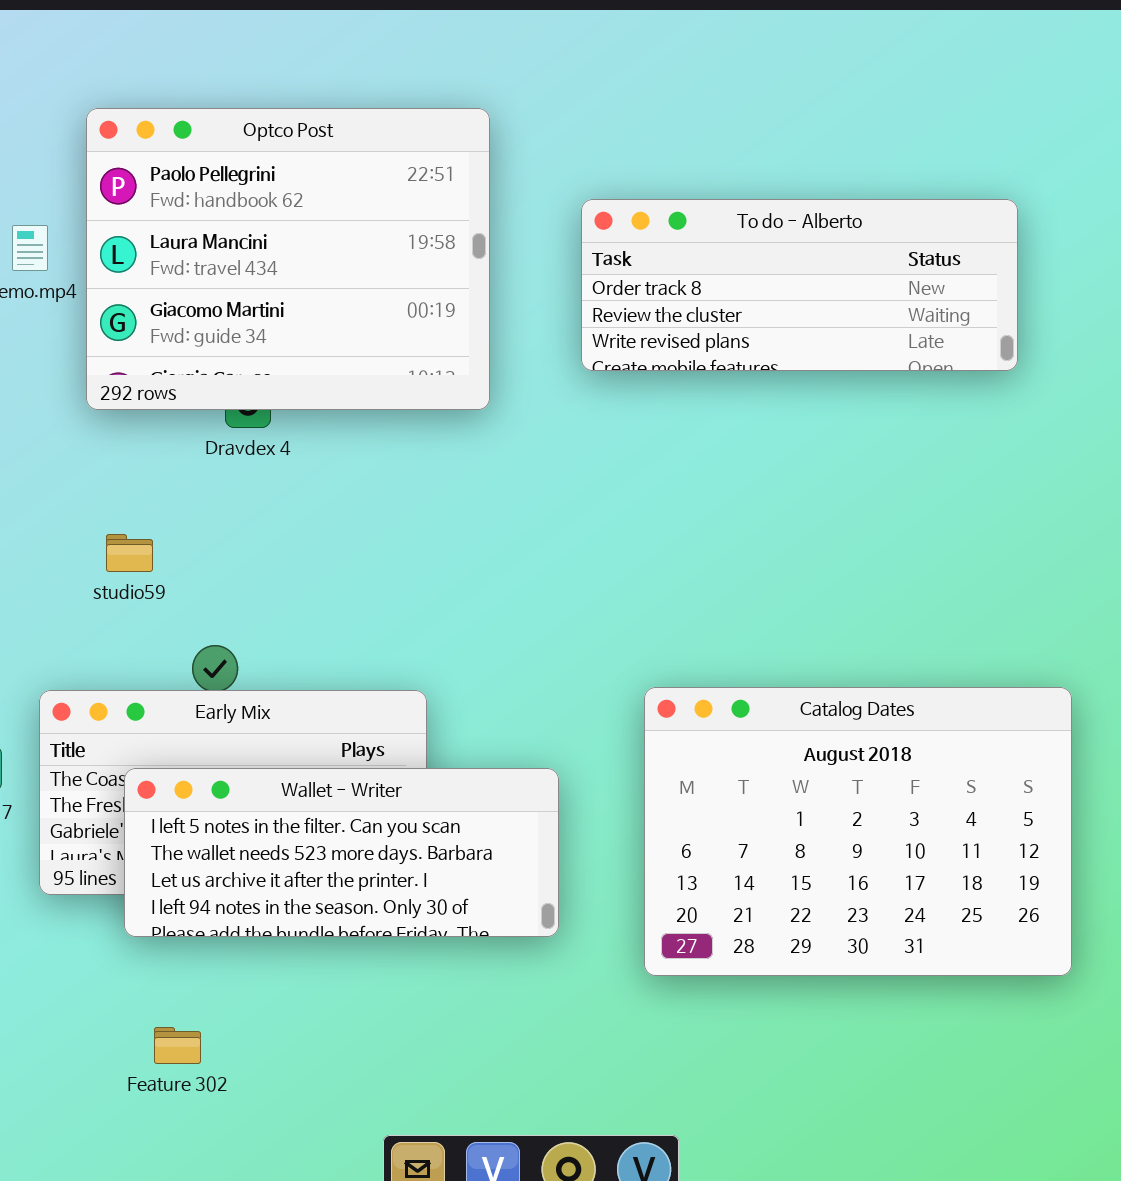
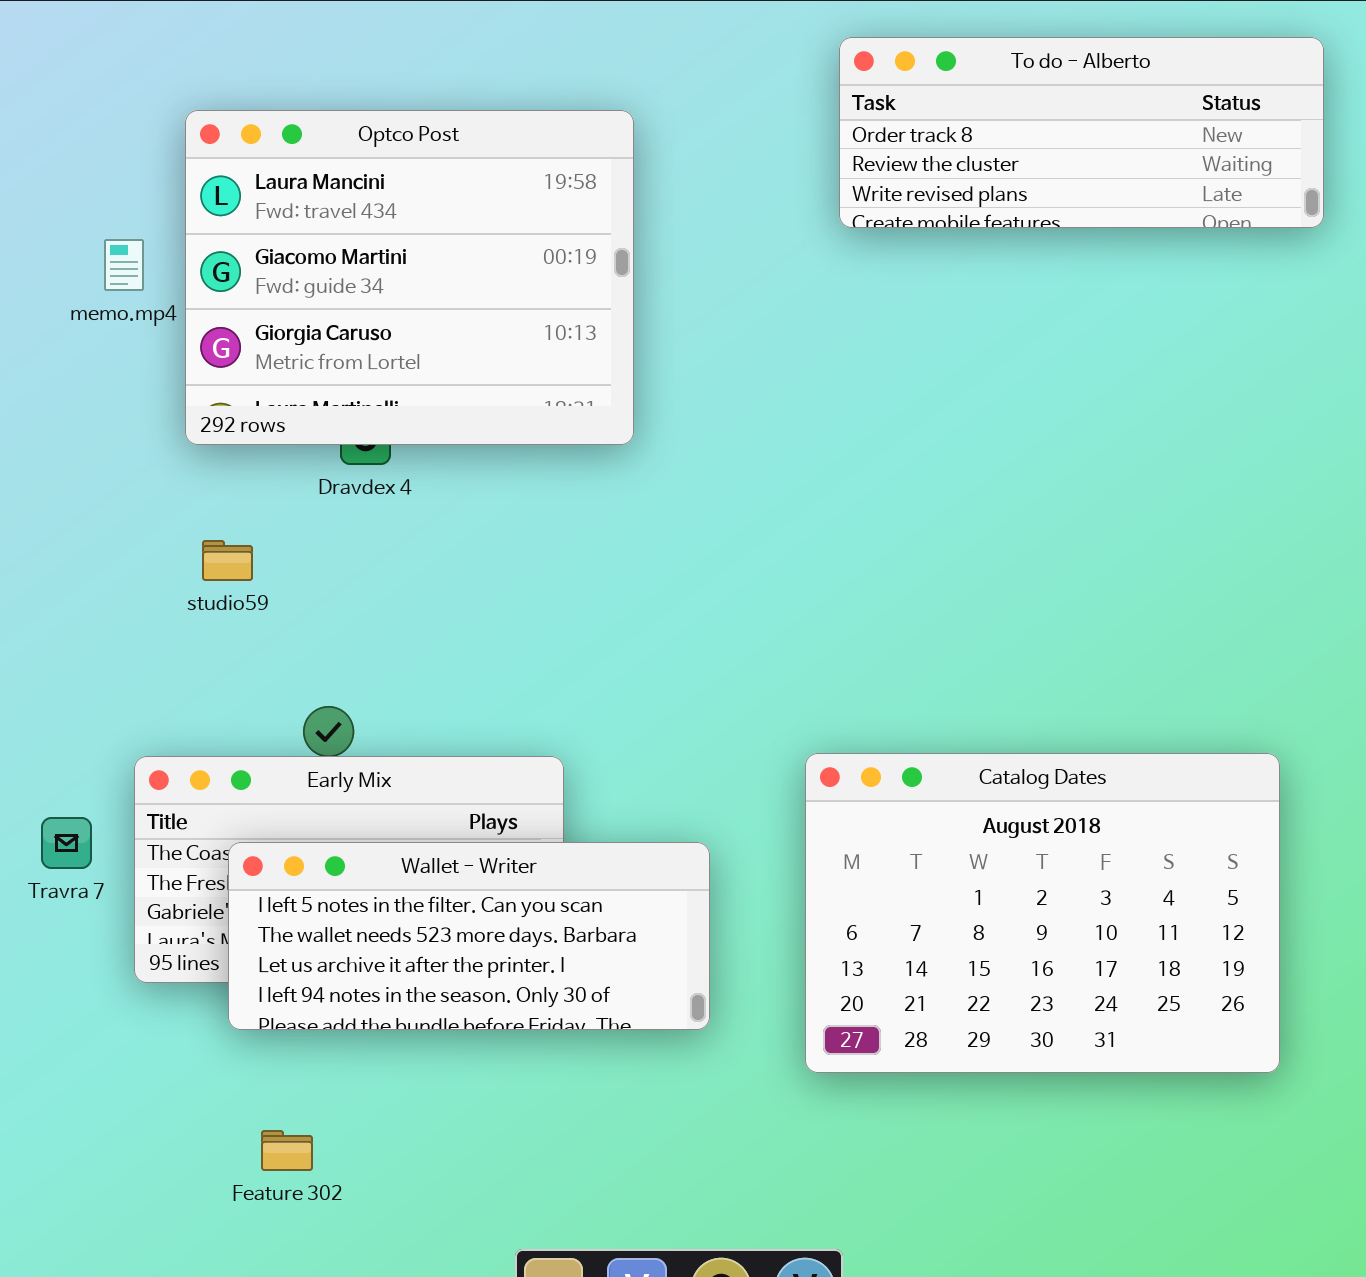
Optco Post: [86,108,490,410] -> [185,110,634,445], scrolled down 1 row
To do - Alberto: [581,199,1018,371] -> [839,37,1324,228], moved
studio59: [106,534,153,572] -> [202,540,253,581], moved

